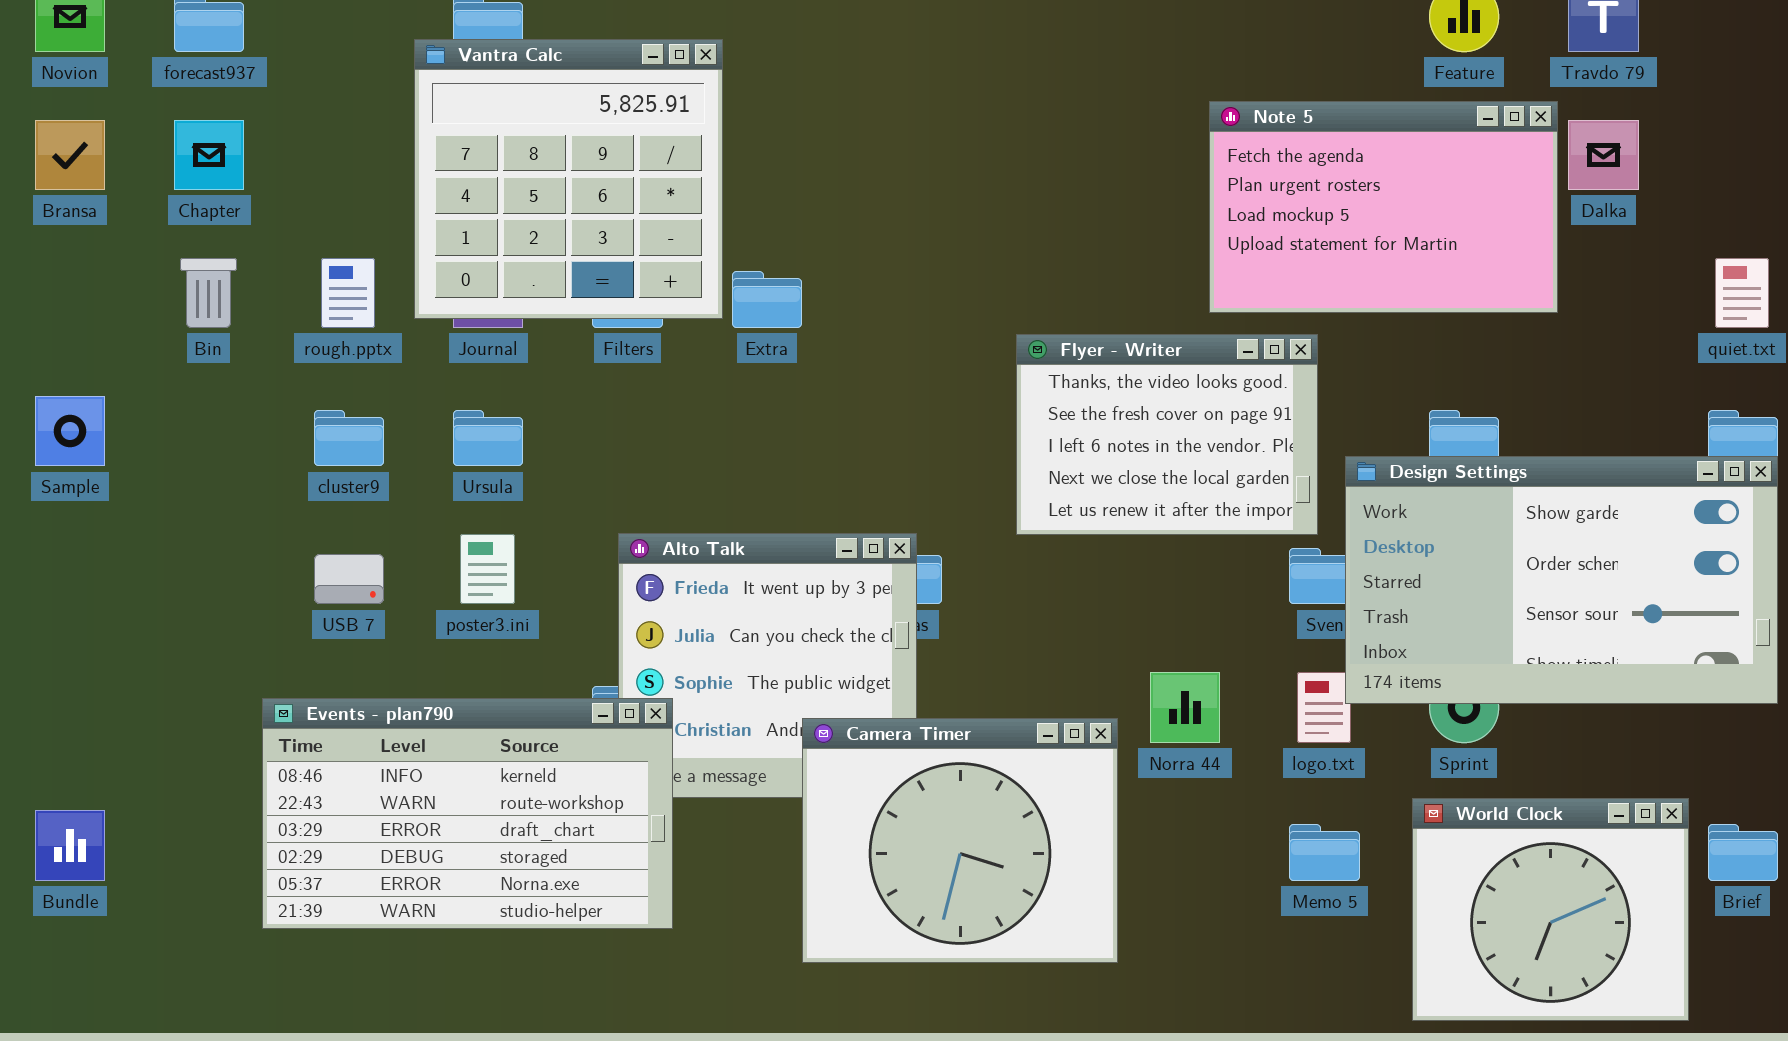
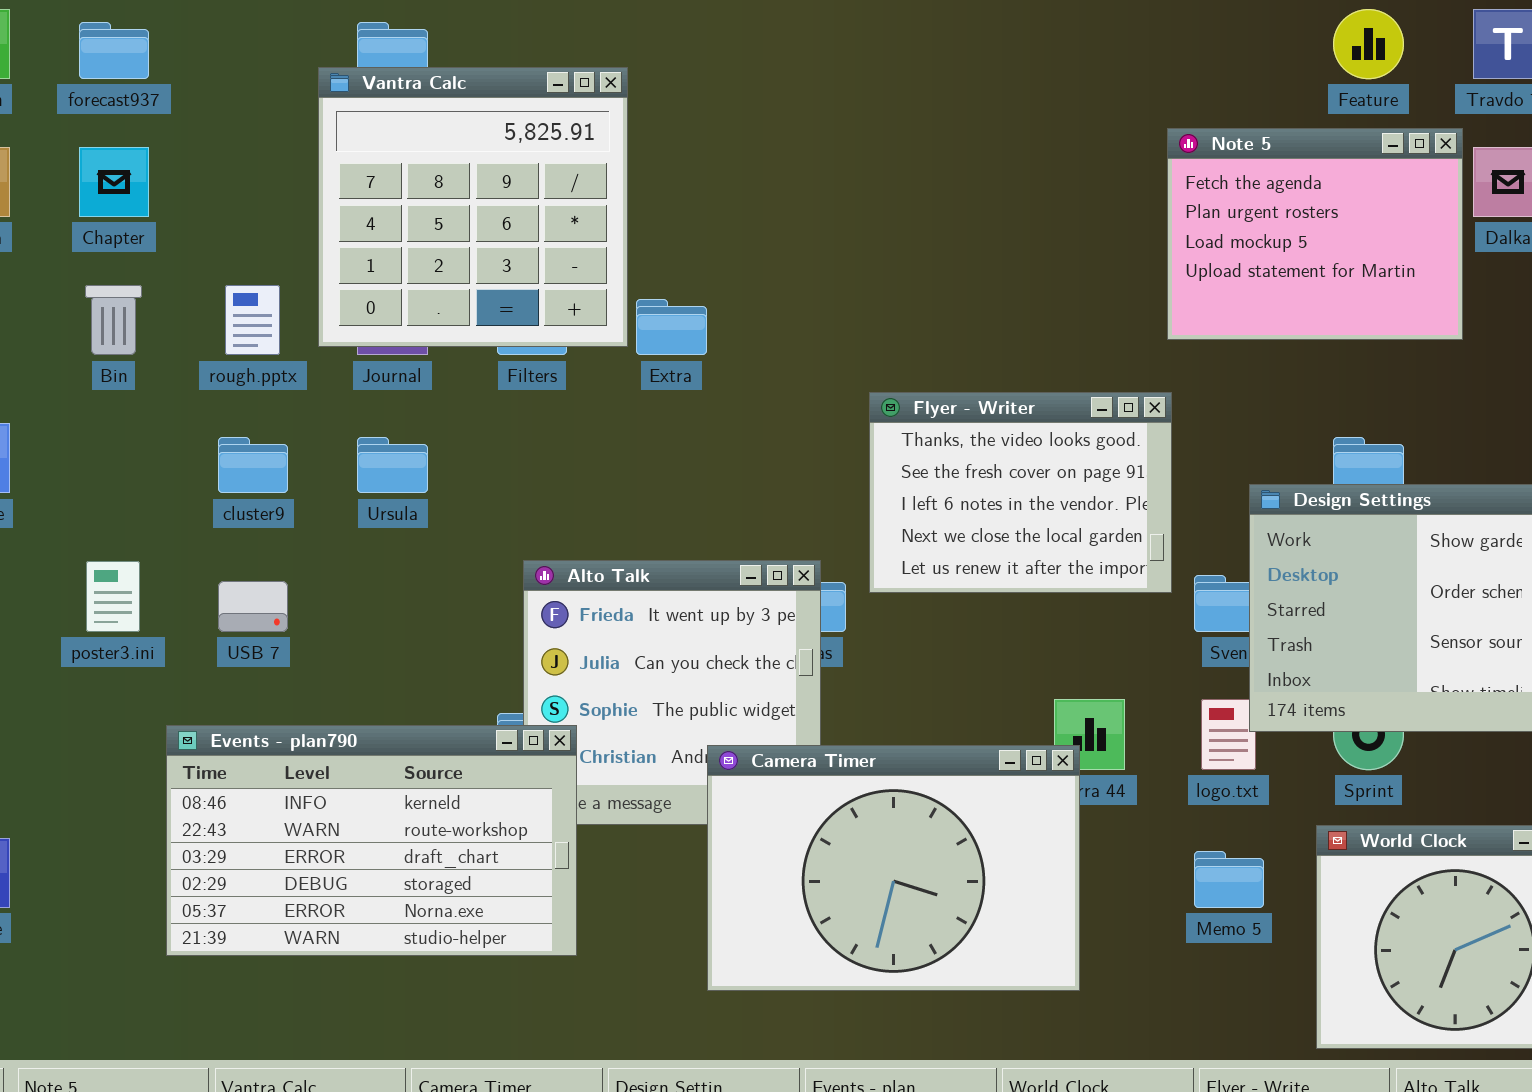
Note 5: [1209,101,1558,313] -> [1167,128,1463,340], resized
Flyer - Writer: [1016,334,1318,535] -> [869,392,1172,593], moved
poster3.ini: [460,534,515,604] -> [86,561,140,632], moved
Camera Timer: [802,718,1118,963] -> [707,745,1080,991], resized

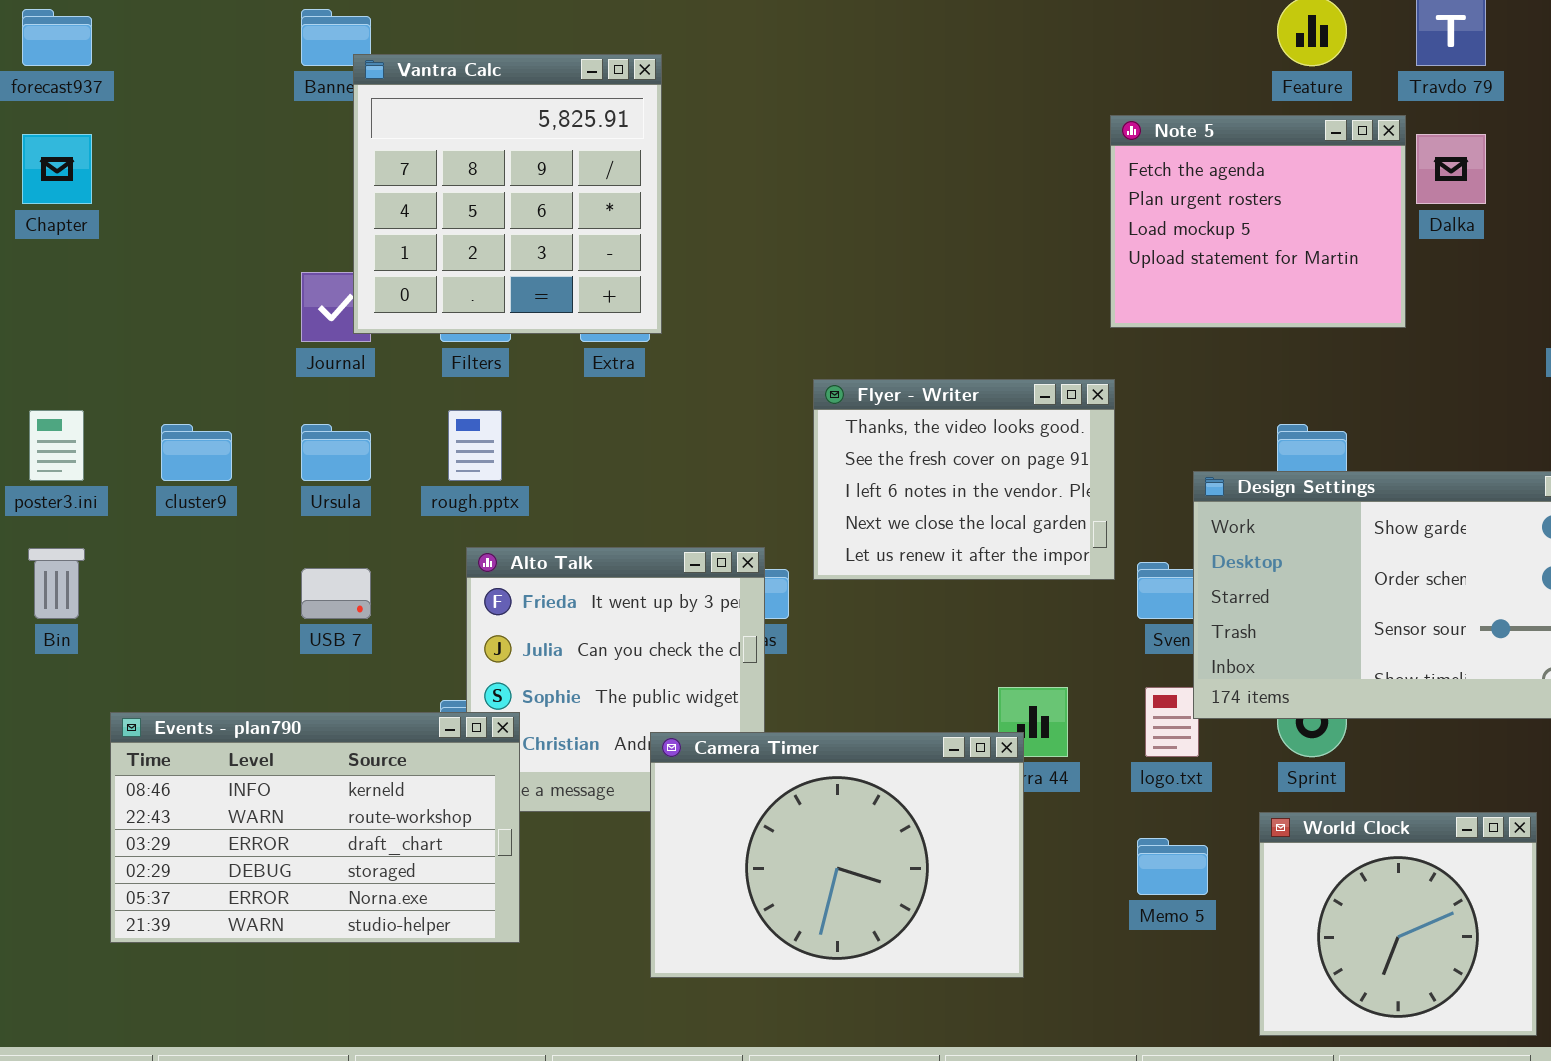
Vantra Calc: [318,67,628,347] -> [353,54,662,334], moved
Bin: [85,285,142,355] -> [28,548,85,619], moved
rough.pptx: [225,285,280,355] -> [448,410,502,481], moved
poster3.ini: [86,561,140,632] -> [29,410,84,481], moved
USB 7: [218,581,288,632] -> [301,568,371,619], moved

